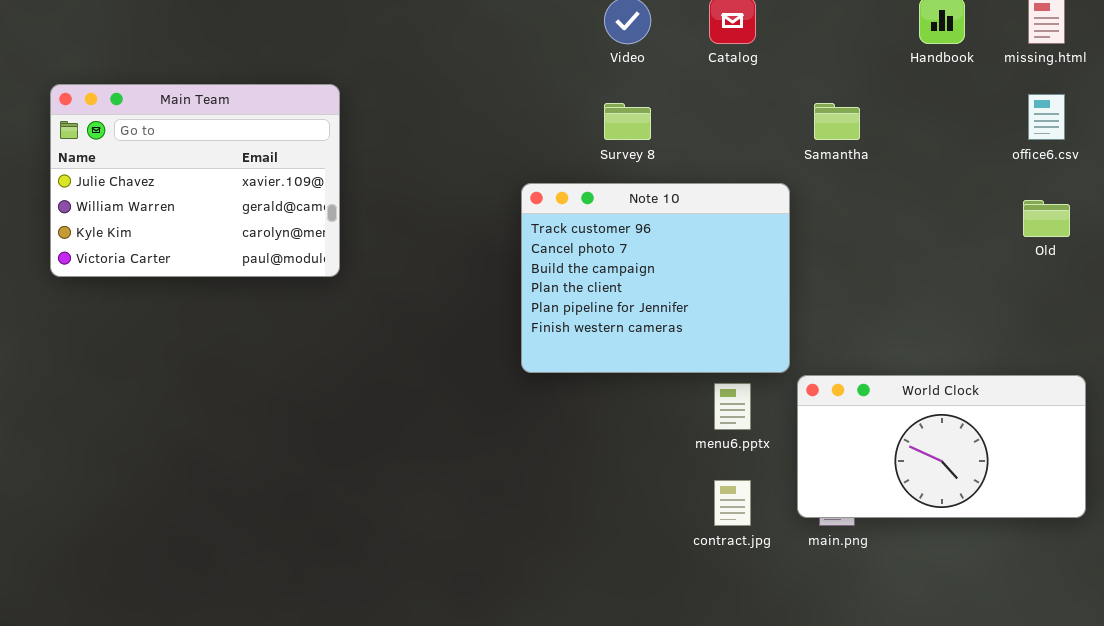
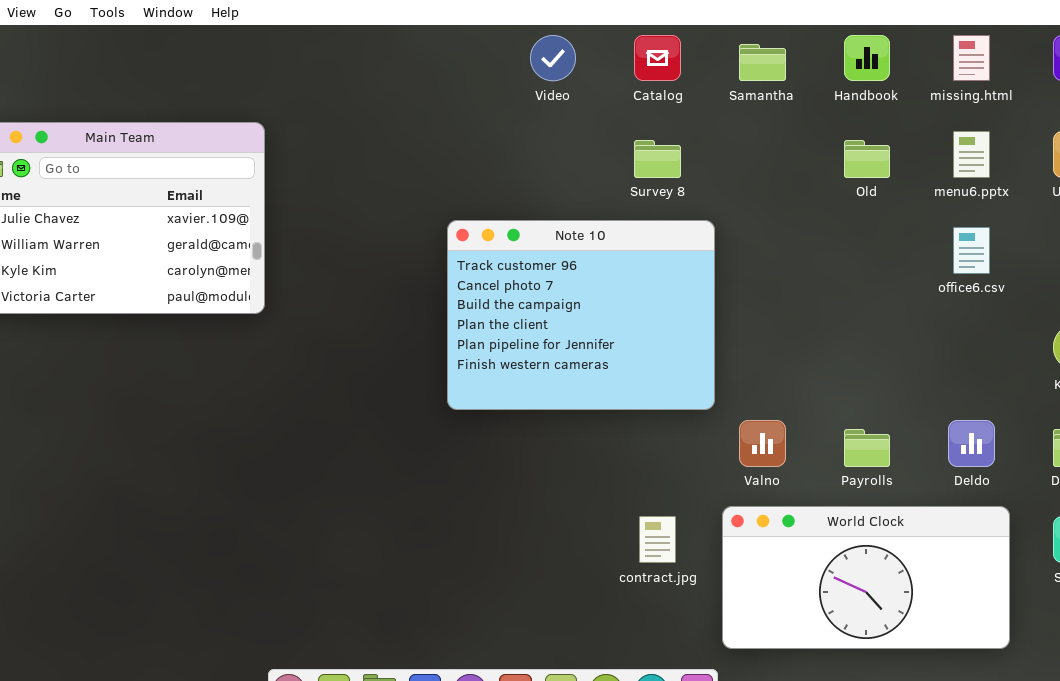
office6.csv: [1028,94,1065,140] -> [953,227,990,274], moved
Survey 8: [604,103,651,140] -> [634,140,681,178], moved
Samantha: [814,103,860,140] -> [739,44,786,81], moved
Old: [1023,200,1070,237] -> [844,140,890,178], moved
World Clock: [797,375,1086,518] -> [722,506,1010,649], moved
menu6.pptx: [714,383,751,430] -> [953,131,990,178], moved

